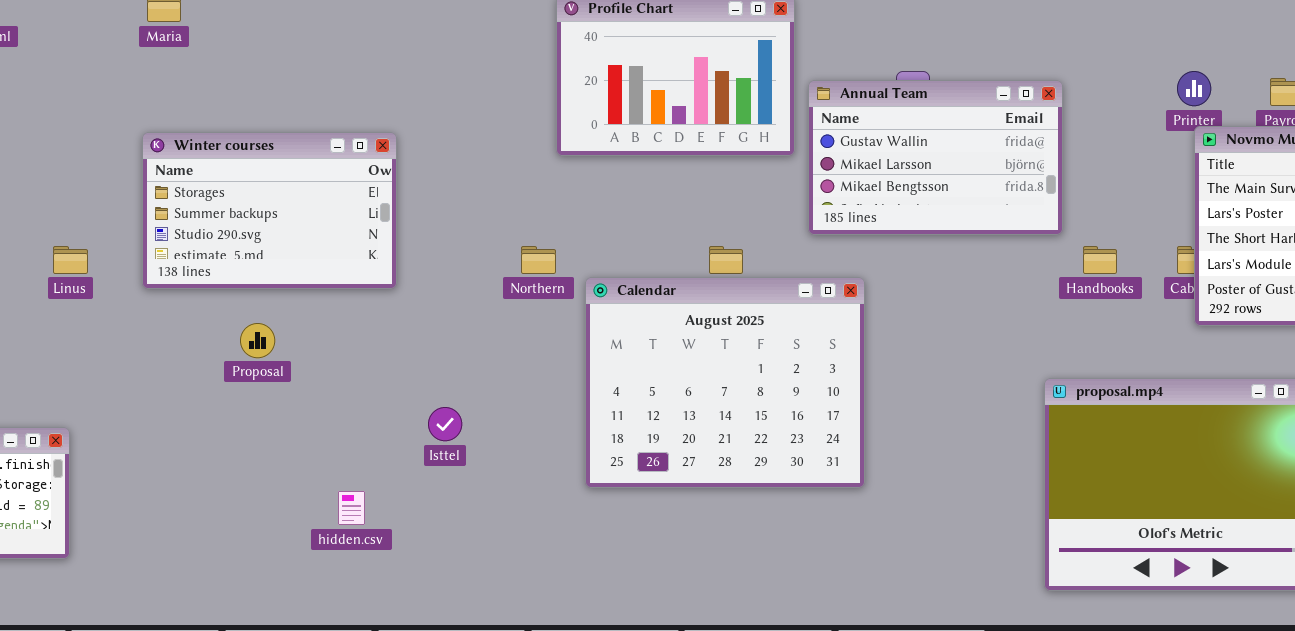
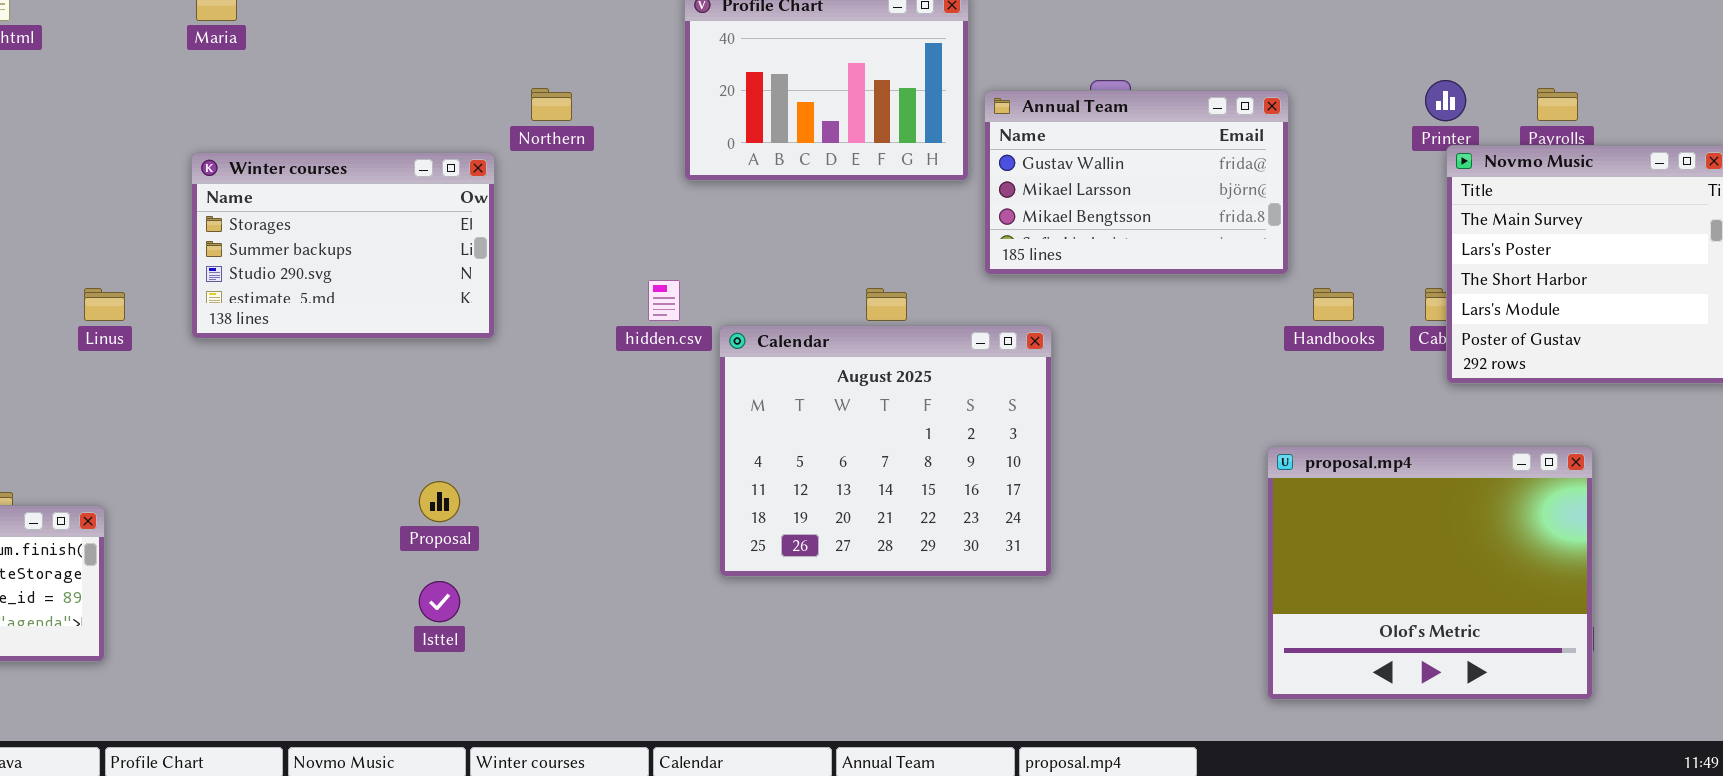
Northern: [521,246,556,274] -> [531,88,572,121], moved
Proposal: [240,323,275,358] -> [419,481,460,522], moved
Isttel: [428,407,462,441] -> [419,581,460,622], moved
hidden.csv: [338,491,365,525] -> [648,280,680,321], moved

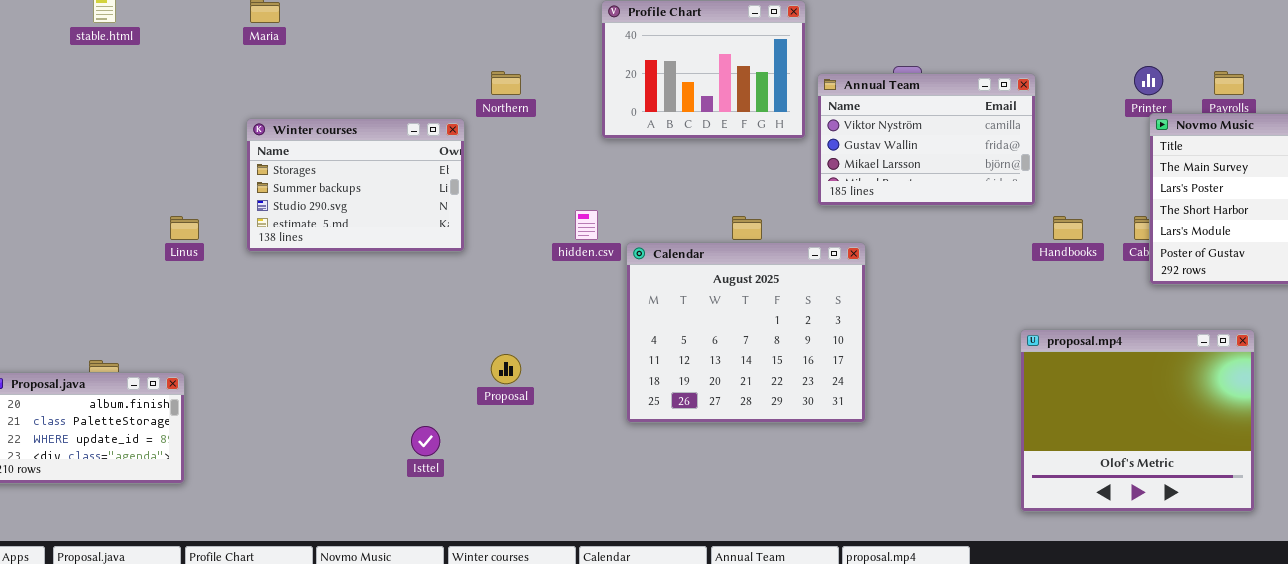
Annual Team: [984,90,1289,275] -> [817,73,1036,206], scrolled up 1 row
Proposal: [419,481,460,522] -> [491,354,521,384], moved

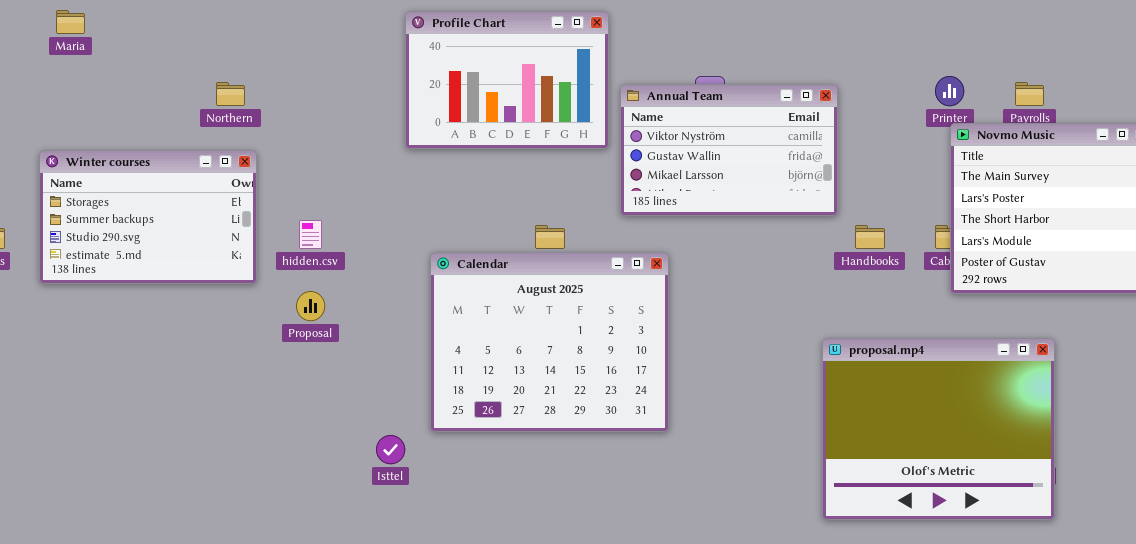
Northern: [491,71,521,95] -> [216,82,245,106], moved
Winter courses: [246,118,465,252] -> [39,150,257,284], moved
hidden.csv: [575,210,598,240] -> [299,220,322,249], moved
Proposal: [491,354,521,384] -> [296,291,325,321], moved
Isttel: [411,426,440,456] -> [376,435,405,464], moved

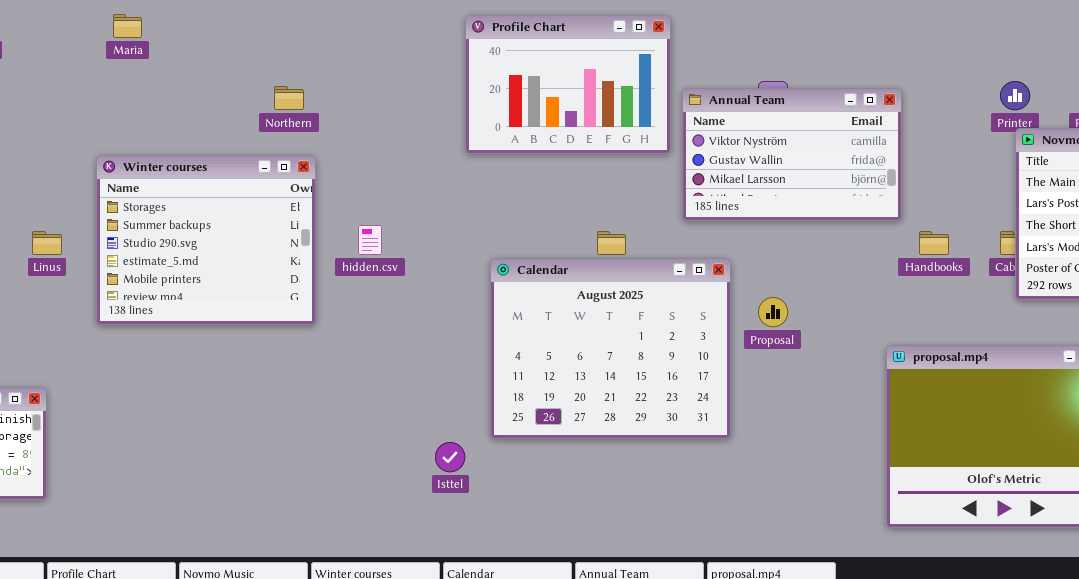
Winter courses: [39,150,257,284] -> [96,155,316,325], resized
Proposal: [296,291,325,321] -> [758,297,788,327], moved

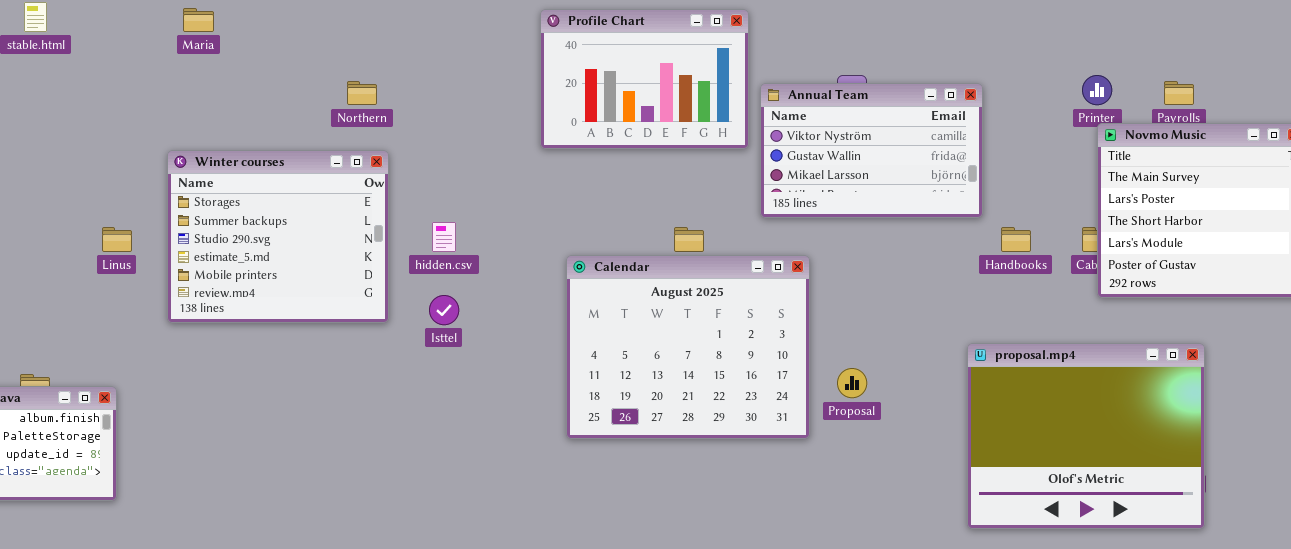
Proposal: [758,297,788,327] -> [837,368,867,398], moved
Isttel: [435,442,465,472] -> [429,295,459,325], moved

